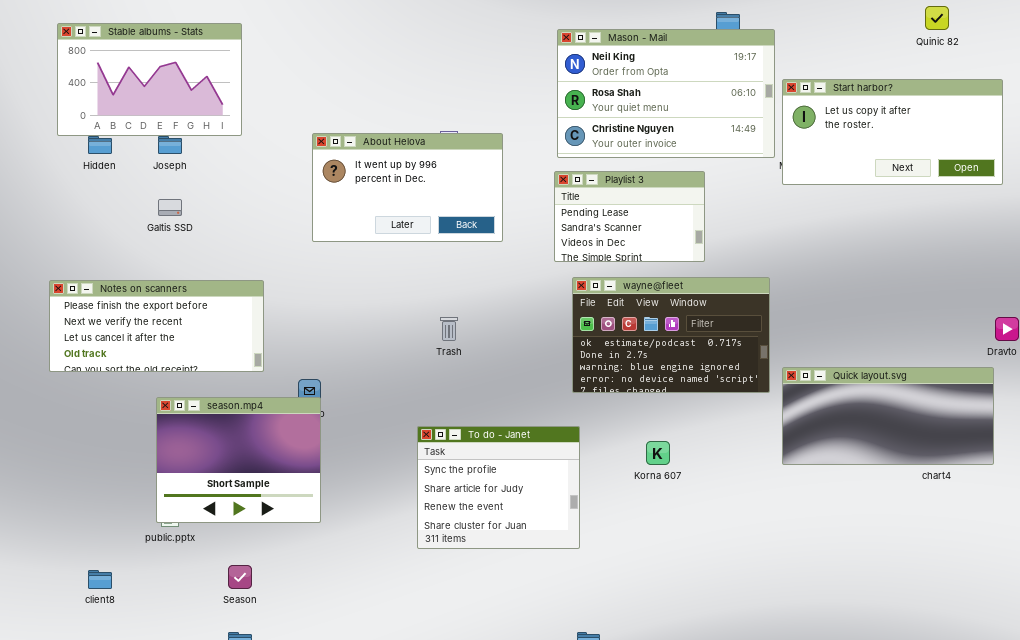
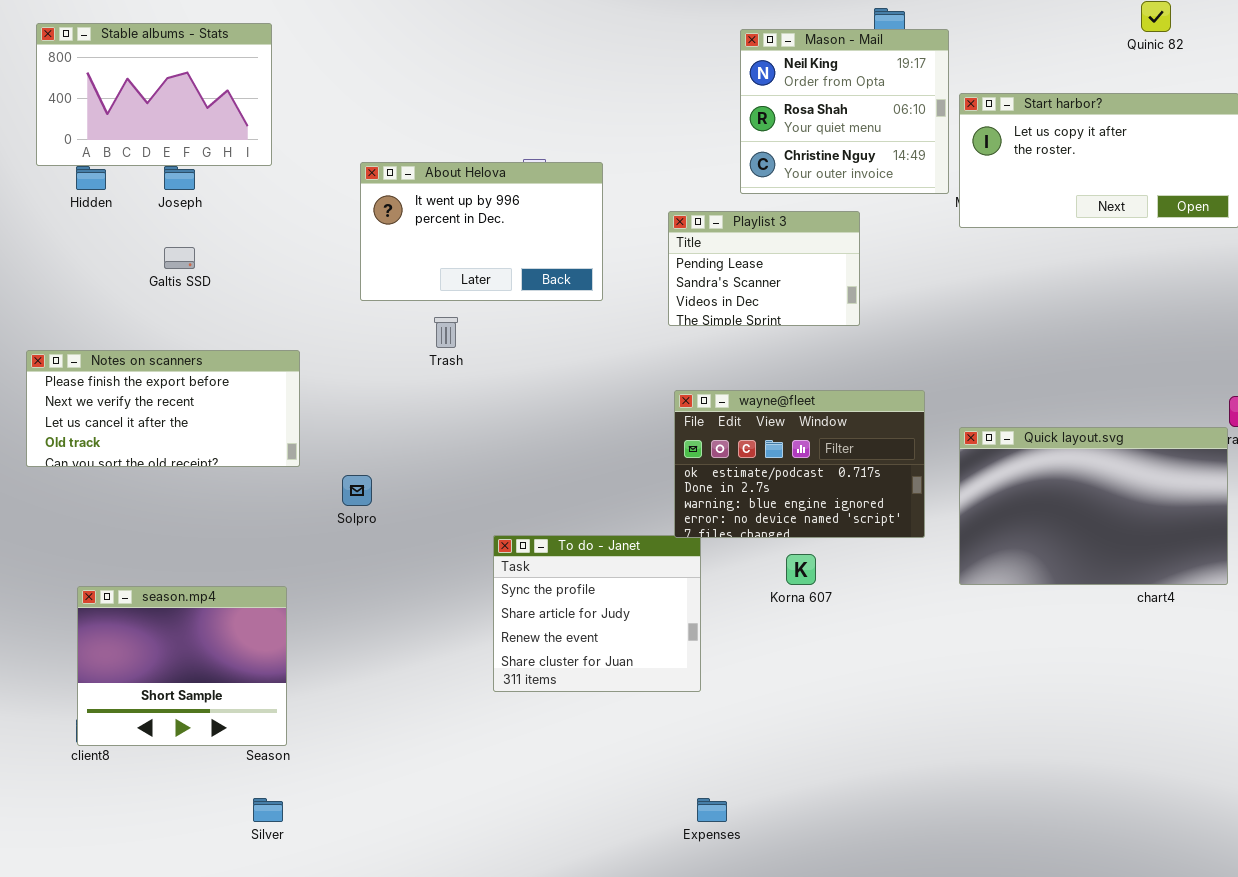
Mason - Mail: [557,29,775,158] -> [740,29,949,194], resized
wayne@fleet: [572,277,770,393] -> [674,390,925,538], moved
Trash: [440,317,458,341] -> [434,317,458,348], moved
Quick layout.svg: [782,367,994,465] -> [959,427,1228,585], resized
season.mp4: [156,397,321,523] -> [77,586,287,746], moved

